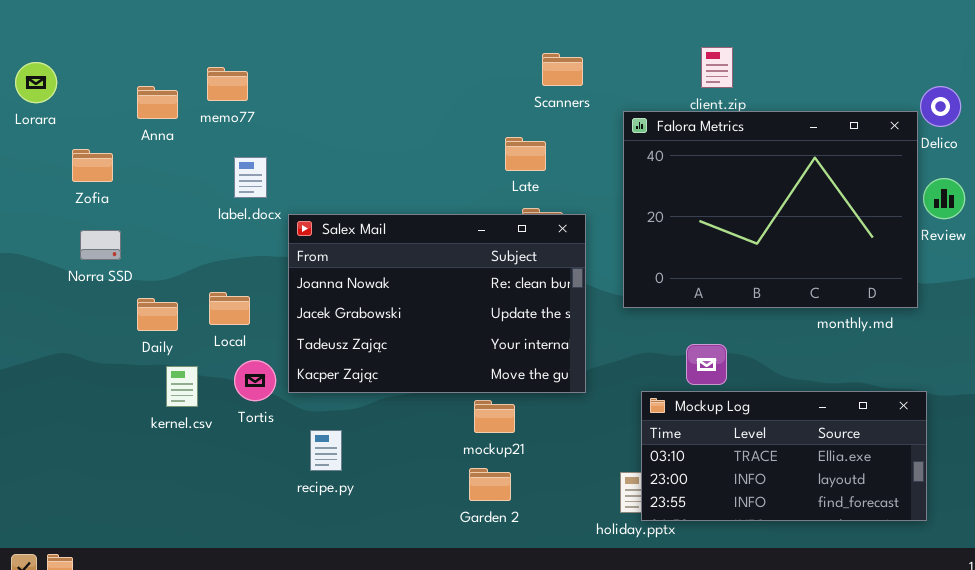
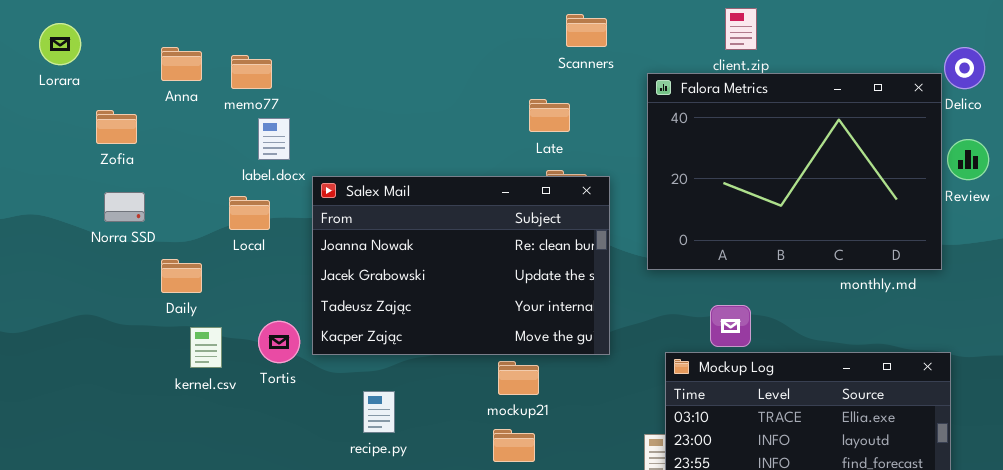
memo77: [207,67,248,101] -> [231,55,272,89], moved
Local: [209,292,250,325] -> [229,196,270,230], moved
recipe.py: [310,430,342,471] -> [363,391,395,433], moved

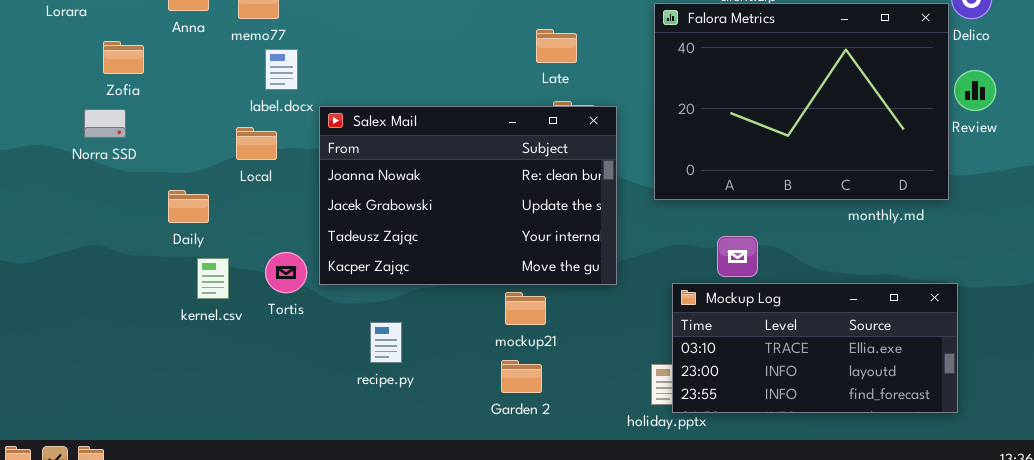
Norra SSD: [104,192,145,222] -> [84,109,126,138], moved

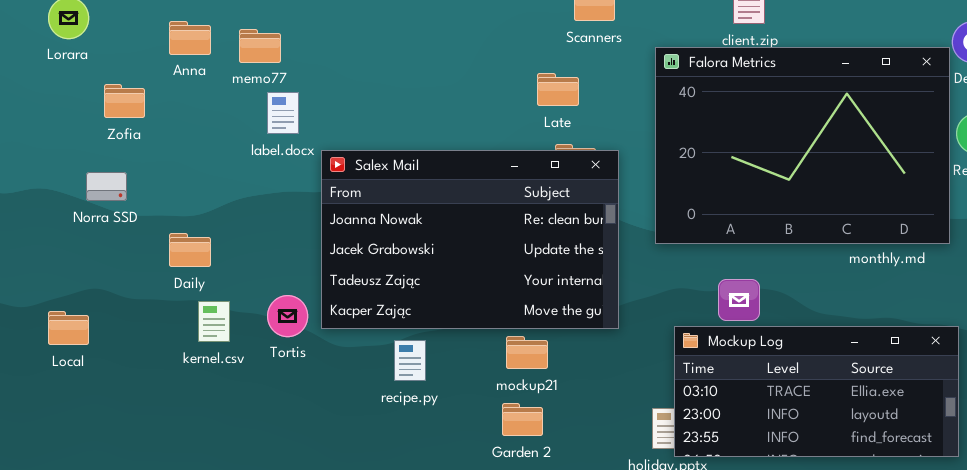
Norra SSD: [84,109,126,138] -> [86,172,127,201], moved
Local: [236,127,277,160] -> [48,311,89,345], moved
recipe.py: [370,322,402,363] -> [394,340,426,381], moved

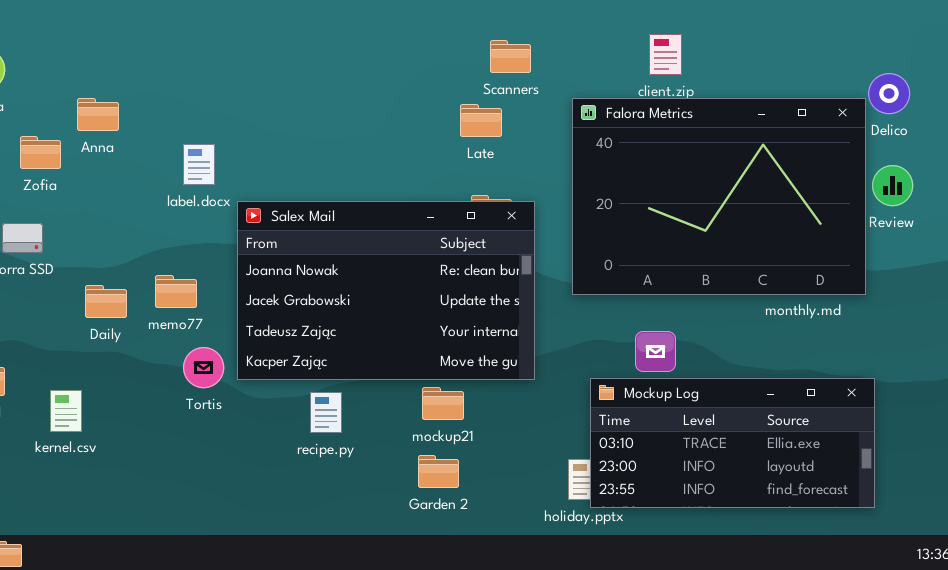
Anna: [169,21,211,55] -> [77,98,119,131], moved
memo77: [239,29,281,63] -> [155,275,197,308], moved
Late: [537,73,579,106] -> [460,104,502,137], moved
kernel.csv: [198,301,230,342] -> [50,390,82,432], moved

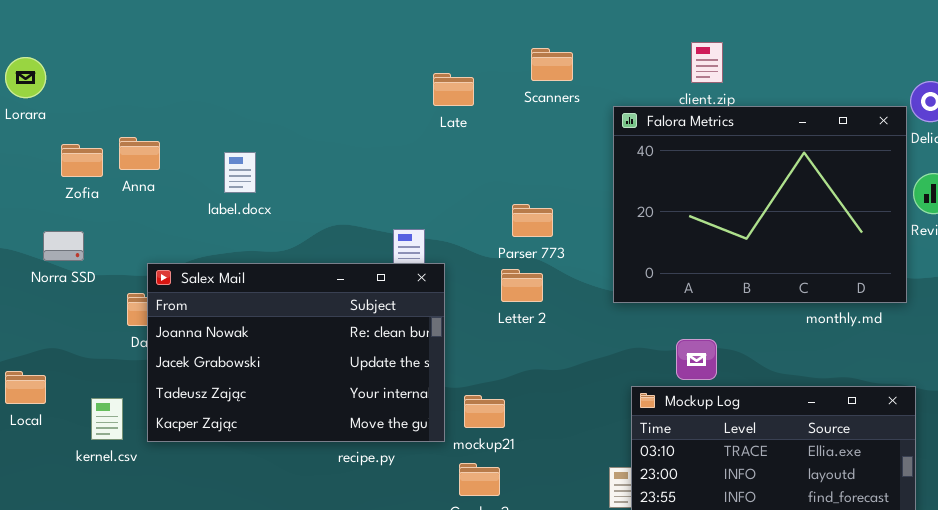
Anna: [77,98,119,131] -> [119,137,160,170], moved
Late: [460,104,502,137] -> [433,73,474,106], moved
Salex Mail: [237,201,535,380] -> [147,263,445,442], moved

